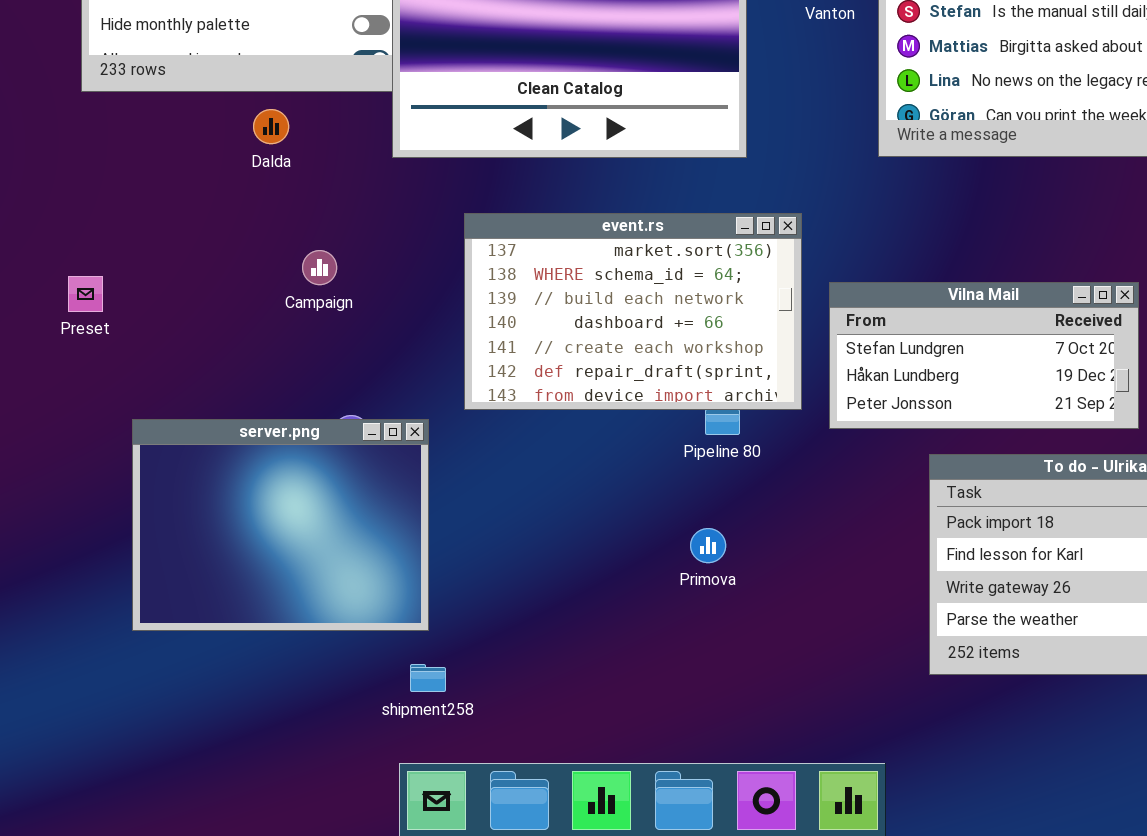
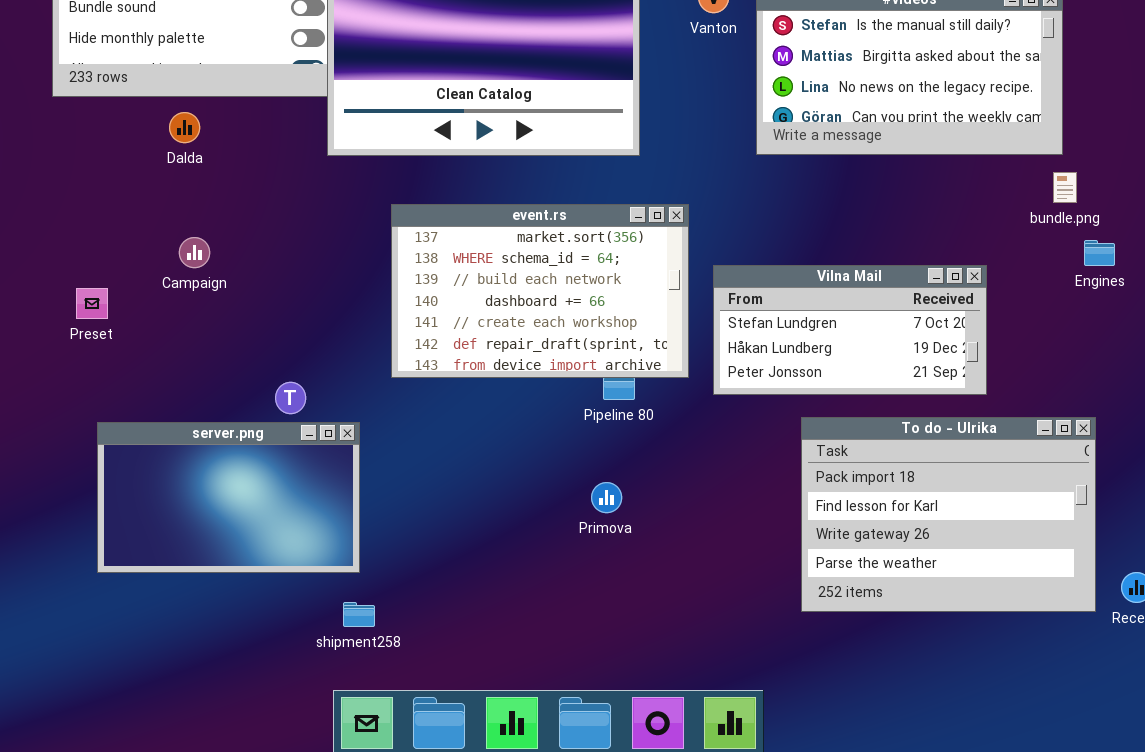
Dalda: [253,109,289,144] -> [169,112,200,143], moved
Campaign: [302,250,337,285] -> [179,237,210,268], moved
Preset: [68,276,103,312] -> [76,288,108,319], moved
server.png: [132,419,429,631] -> [97,422,360,573], resized

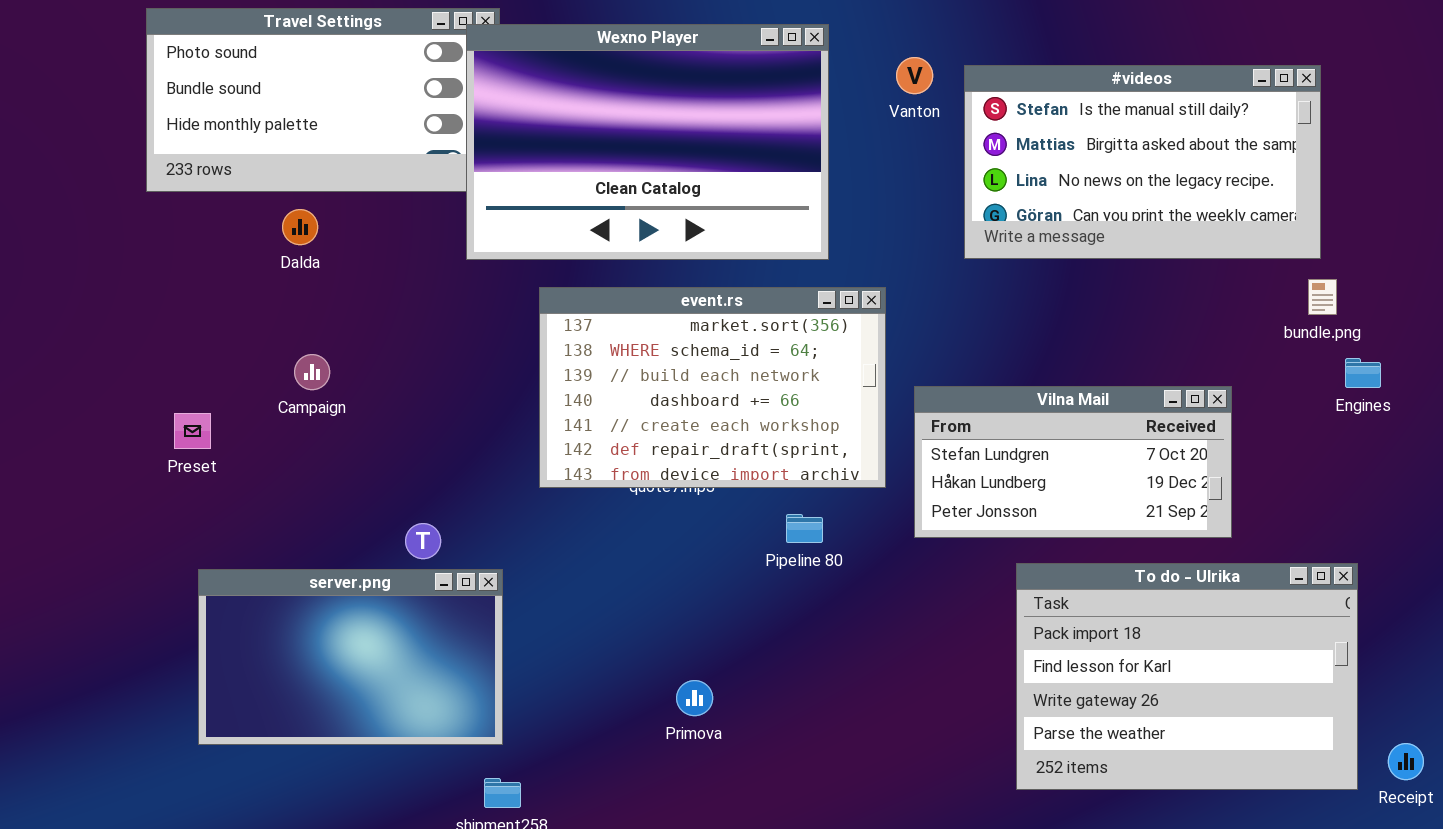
event.rs: [391,204,689,378] -> [539,287,886,488], moved
Primova: [591,482,622,513] -> [676,680,713,716], moved

